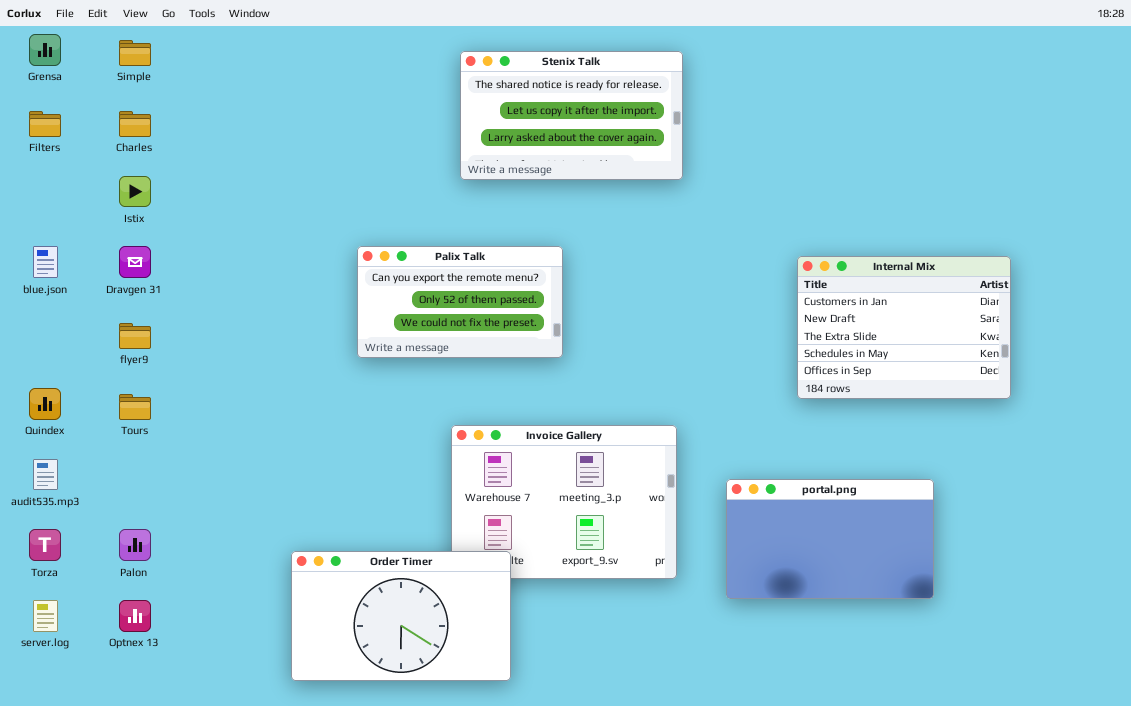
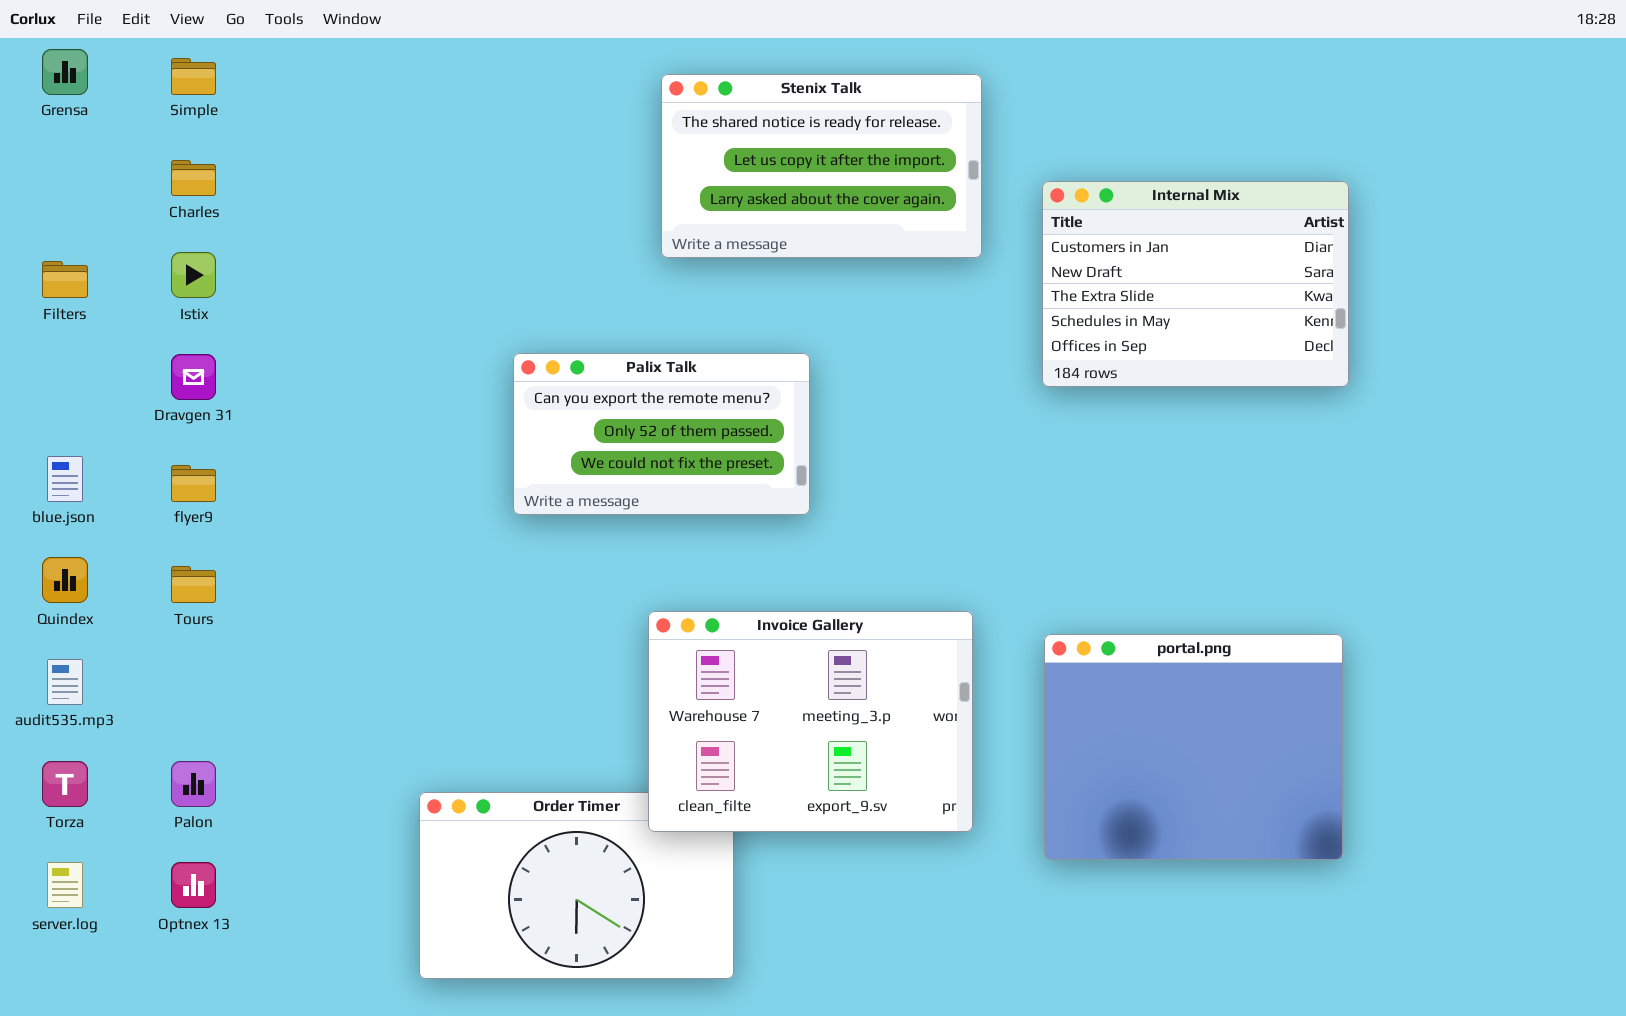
Filters: [29,111,61,137] -> [42,261,88,298], moved
blue.json: [33,246,58,278] -> [47,456,83,502], moved
Internal Mix: [797,256,1011,399] -> [1042,181,1349,387], moved
Invoice Gallery: [451,425,677,579] -> [648,611,973,832], raised
portal.png: [726,479,934,599] -> [1044,634,1343,860], resized

